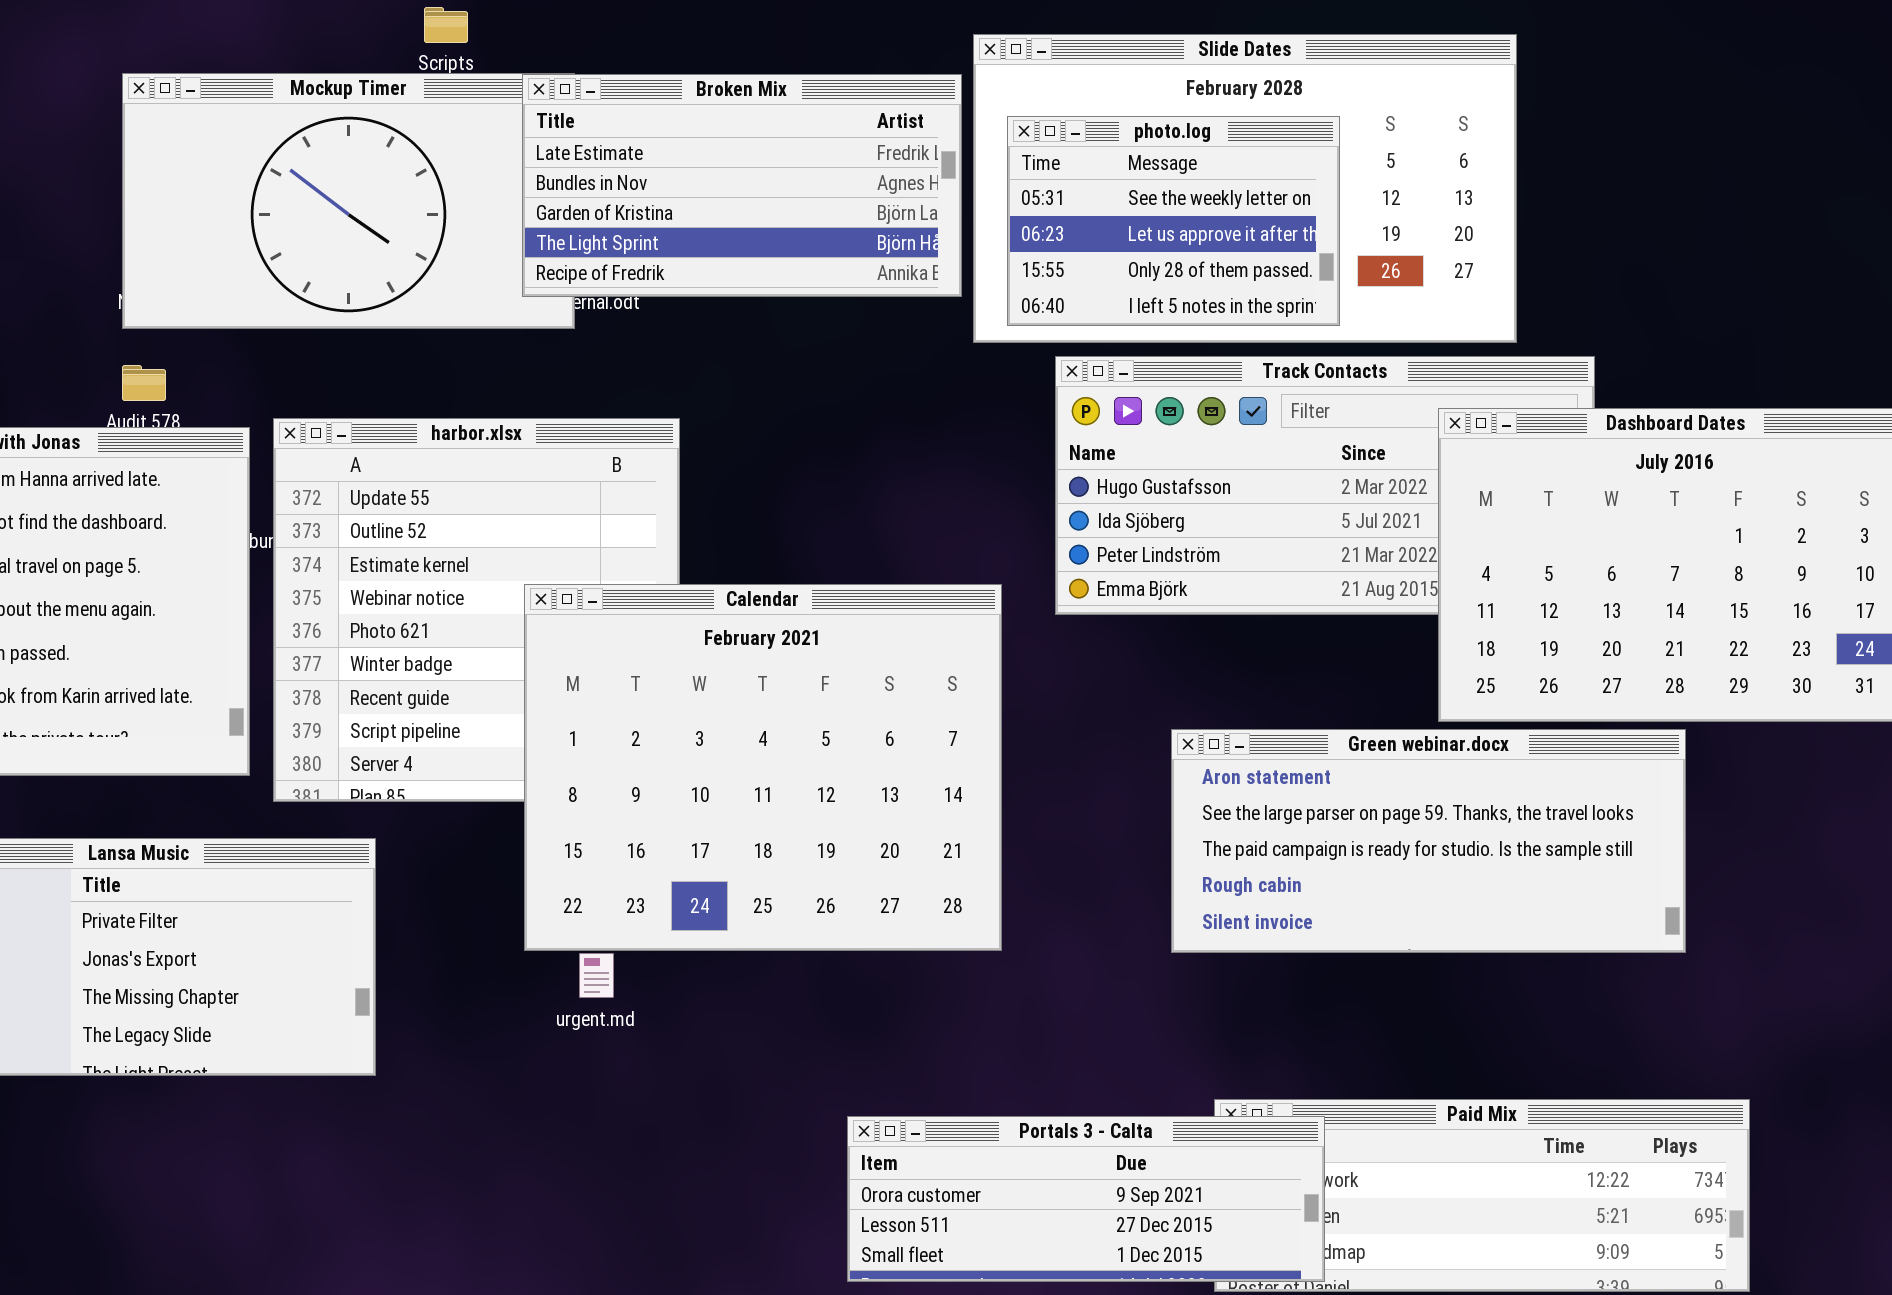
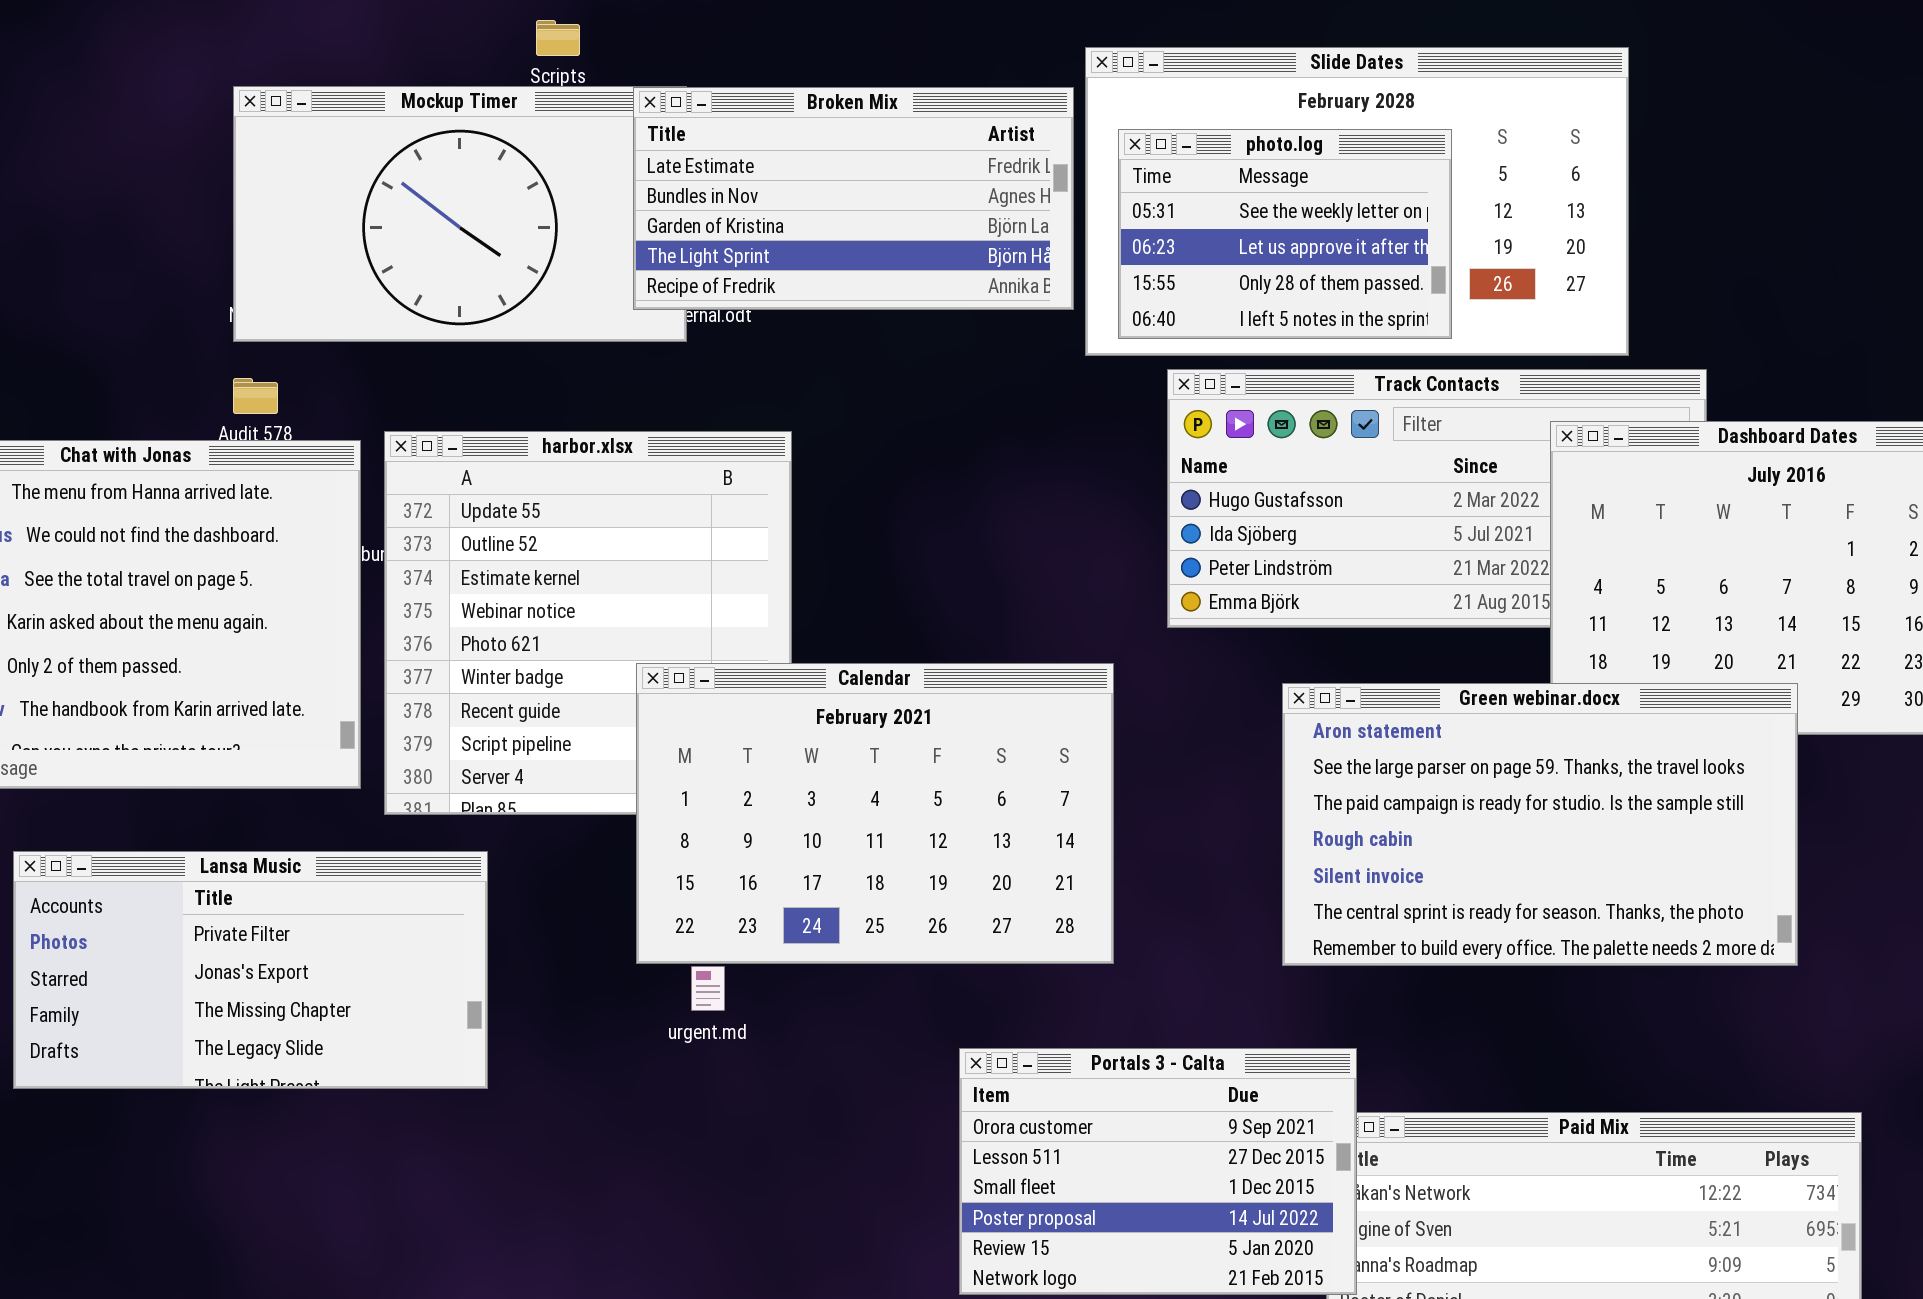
Calendar: [524,584,1002,951] -> [636,663,1114,964], resized
Green webinar.docx: [1171,729,1686,953] -> [1282,683,1798,966], resized
Portals 3 - Calta: [847,1116,1325,1282] -> [959,1048,1357,1295], resized

